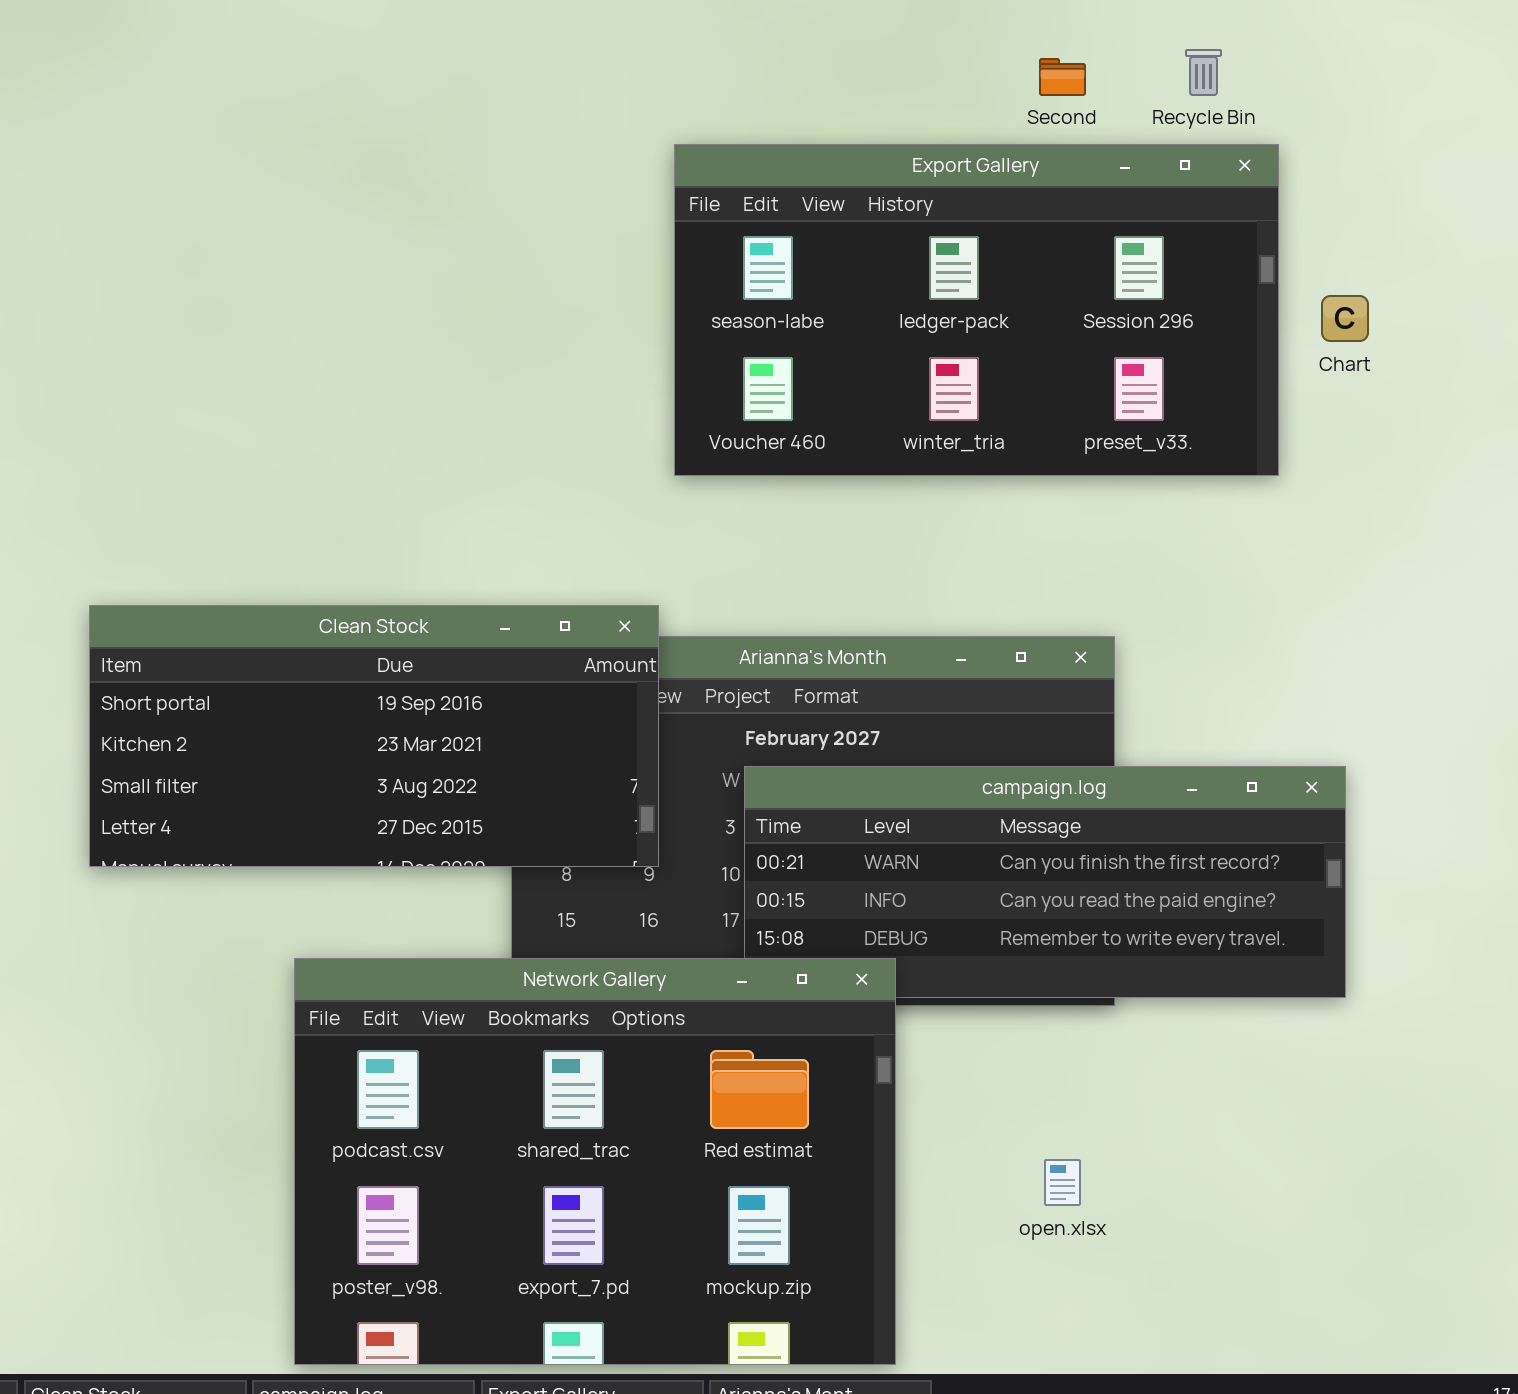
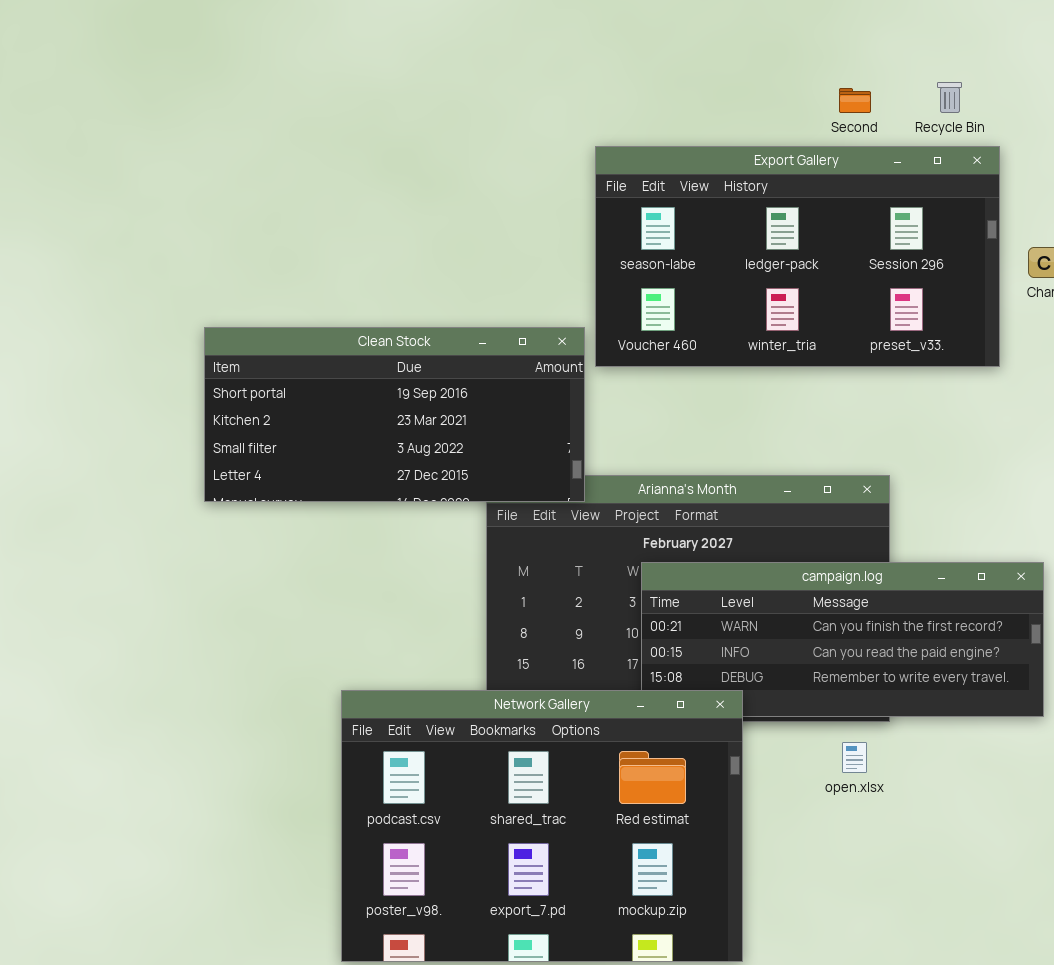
Clean Stock: [89,605,659,867] -> [204,327,585,502], moved
open.xlsx: [1044,1159,1081,1206] -> [842,742,867,773], moved

